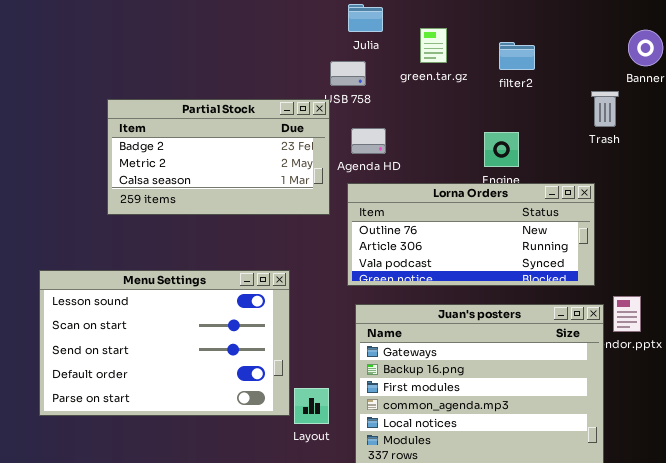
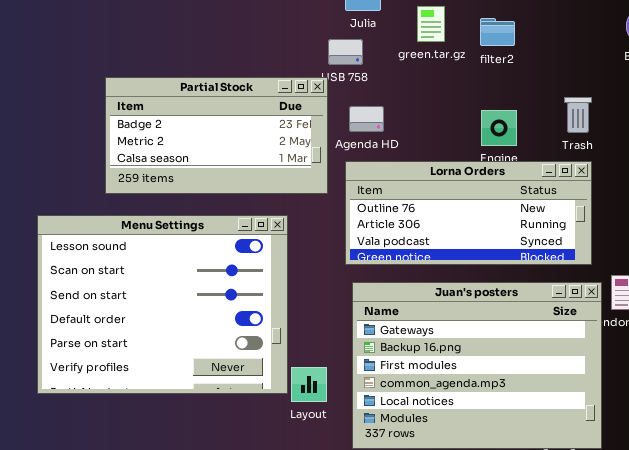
filter2: [499,42,535,70] -> [480,18,515,46], moved
Trash: [591,91,619,127] -> [564,97,592,133], moved
Menu Settings: [39,270,290,416] -> [37,215,288,394], resized

